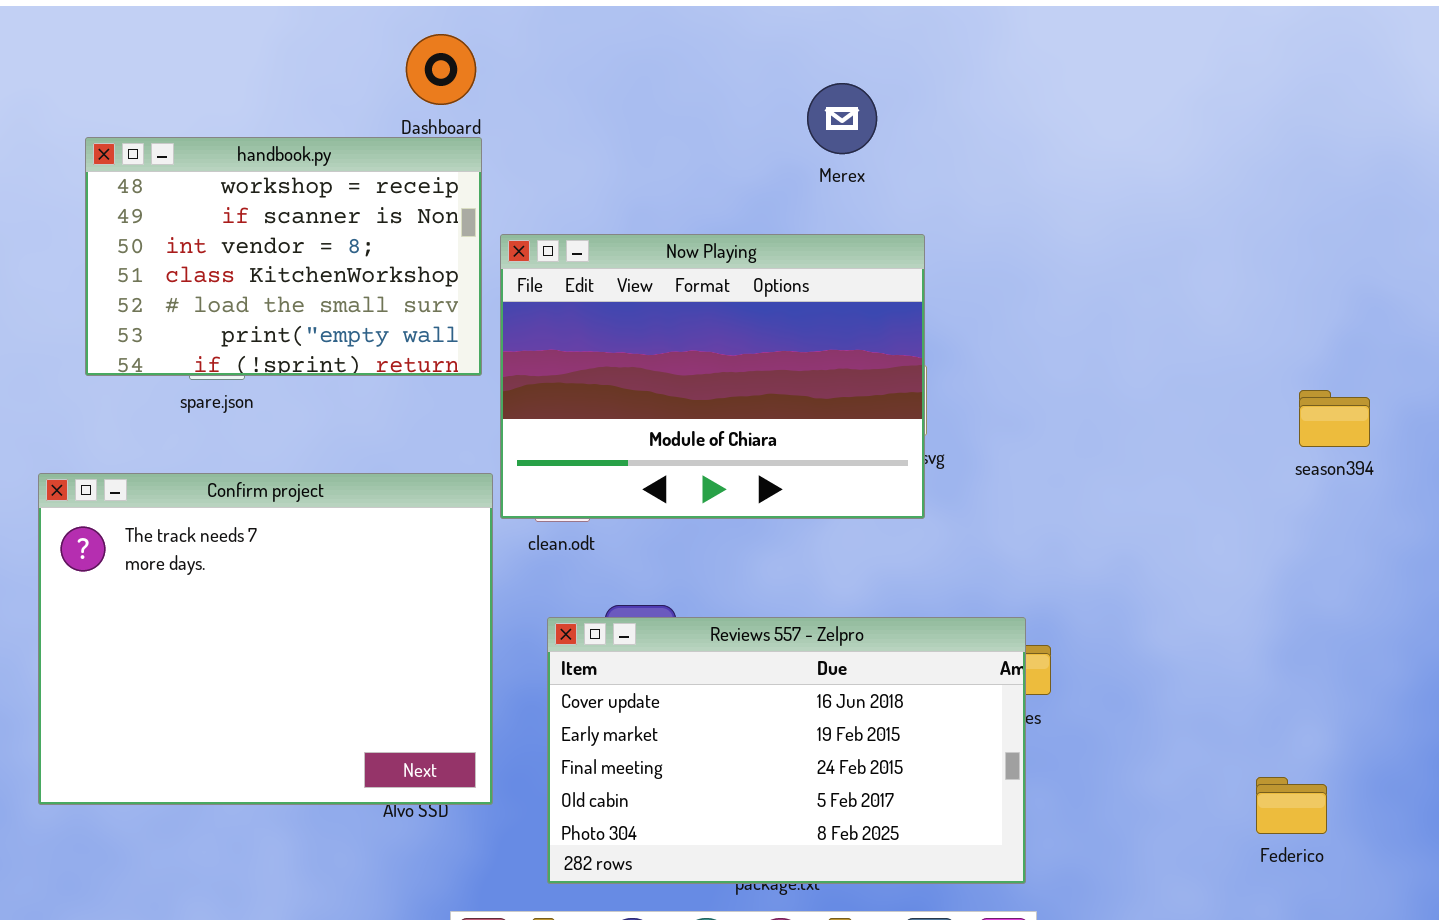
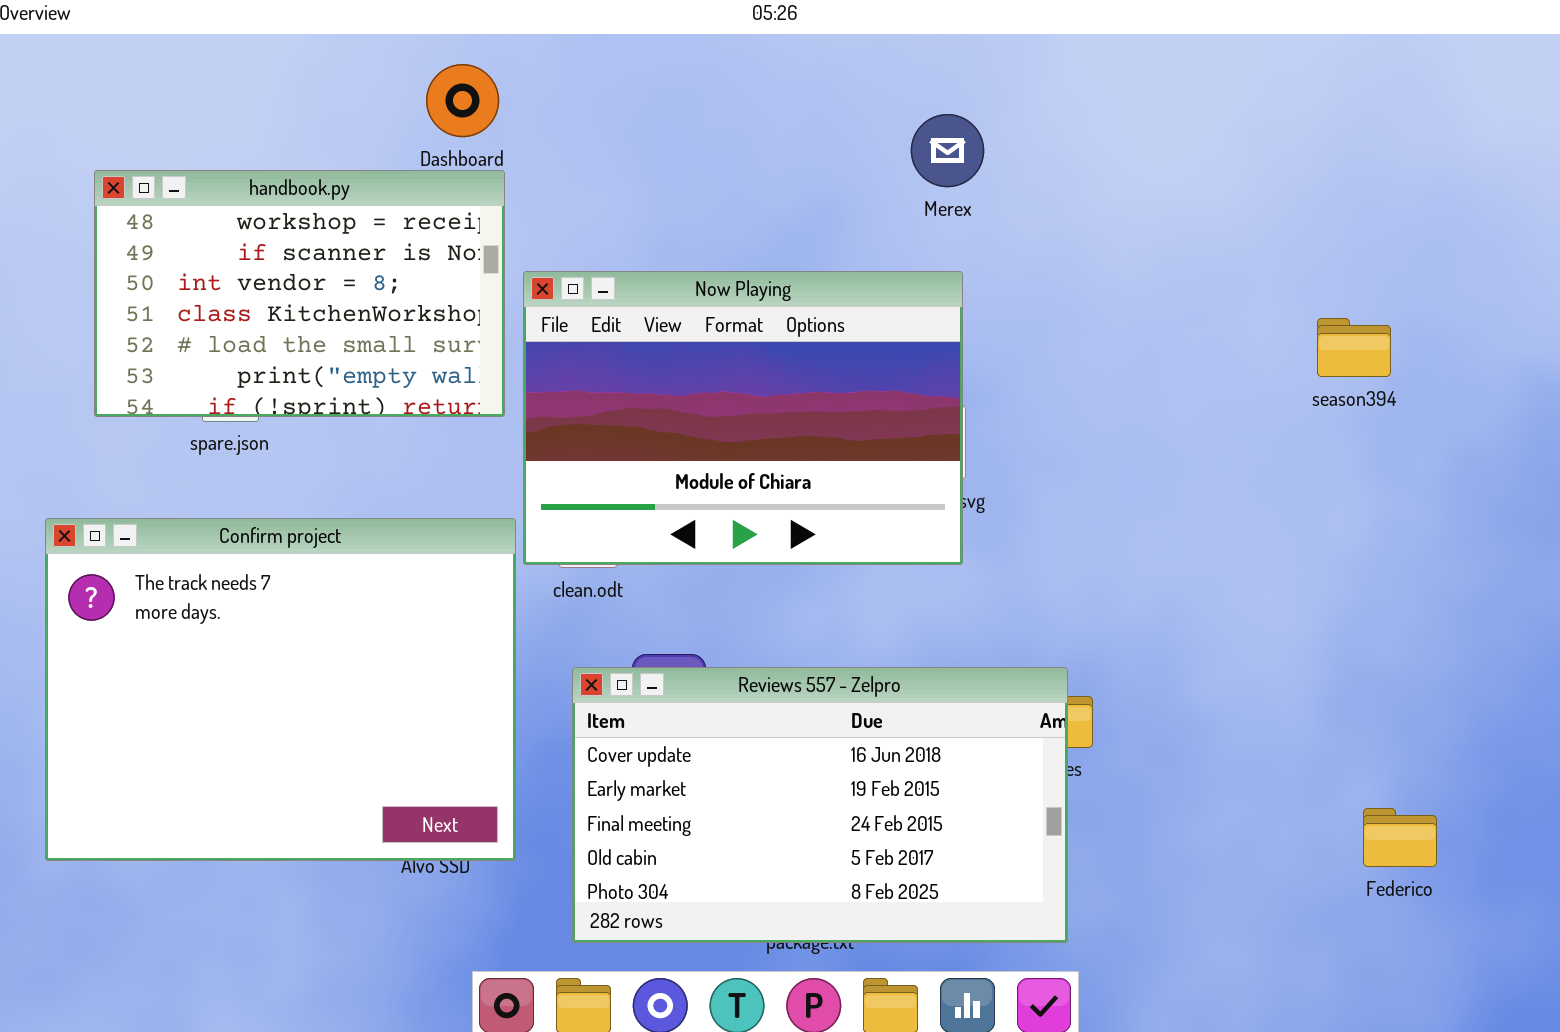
Merex: [807,83,877,154] -> [911,114,984,187], moved
season394: [1299,390,1370,447] -> [1317,318,1391,377], moved
Federico: [1256,777,1327,834] -> [1363,808,1437,867], moved

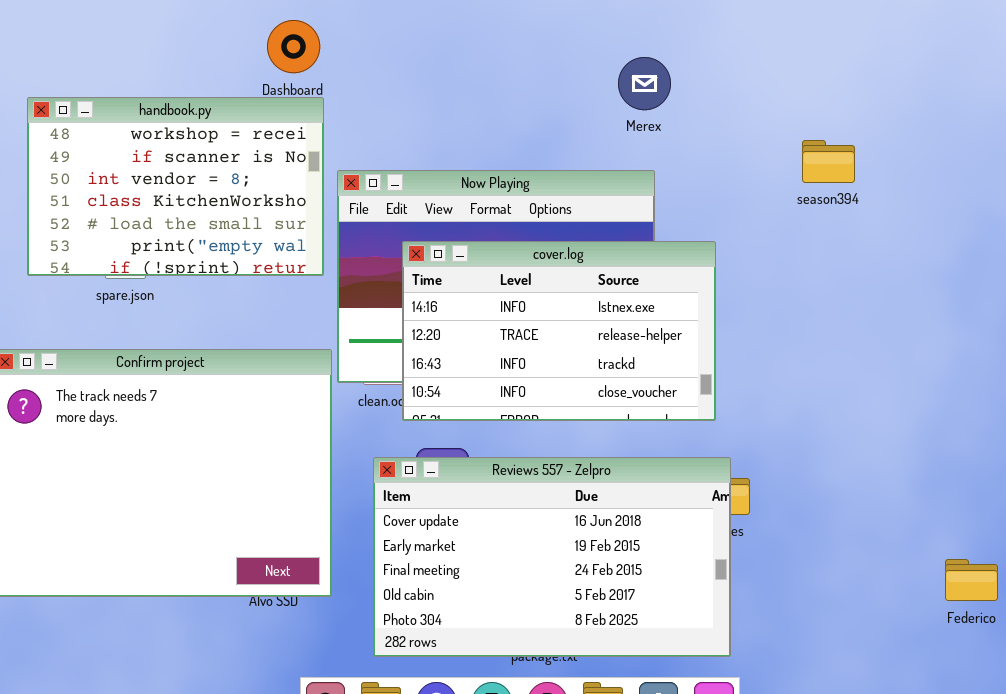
season394: [1317,318,1391,377] -> [802,140,855,183], moved
cover.log: none -> [402,241,716,421], opened

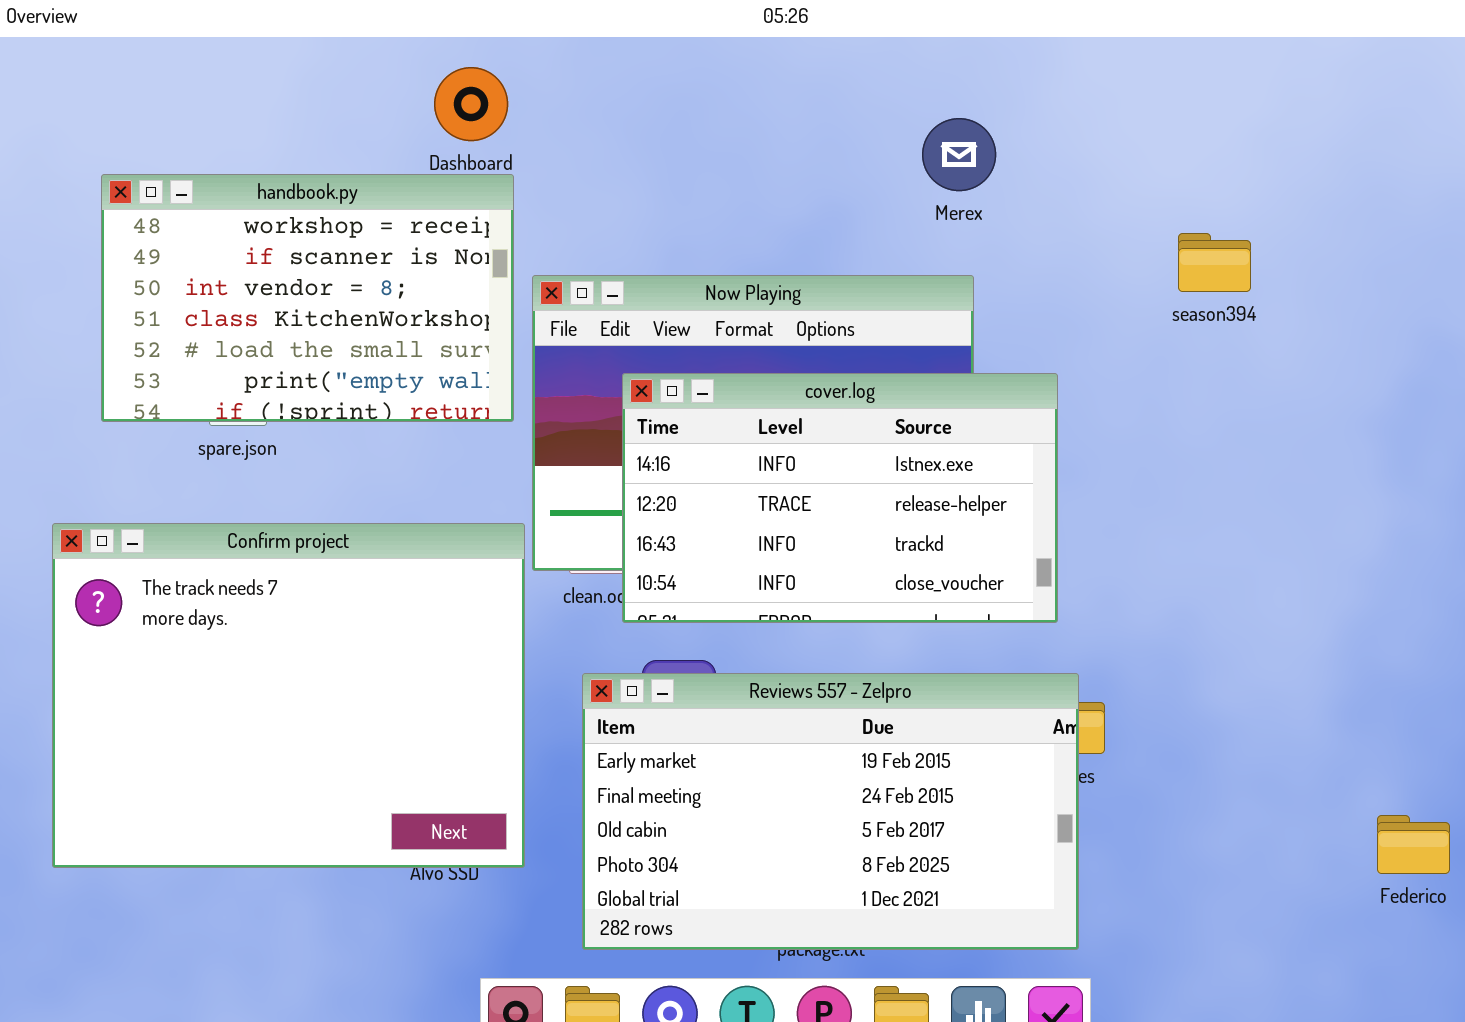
Reviews 557 - Zelpro: [373,457,731,657] -> [582,673,1079,950], scrolled down 1 row

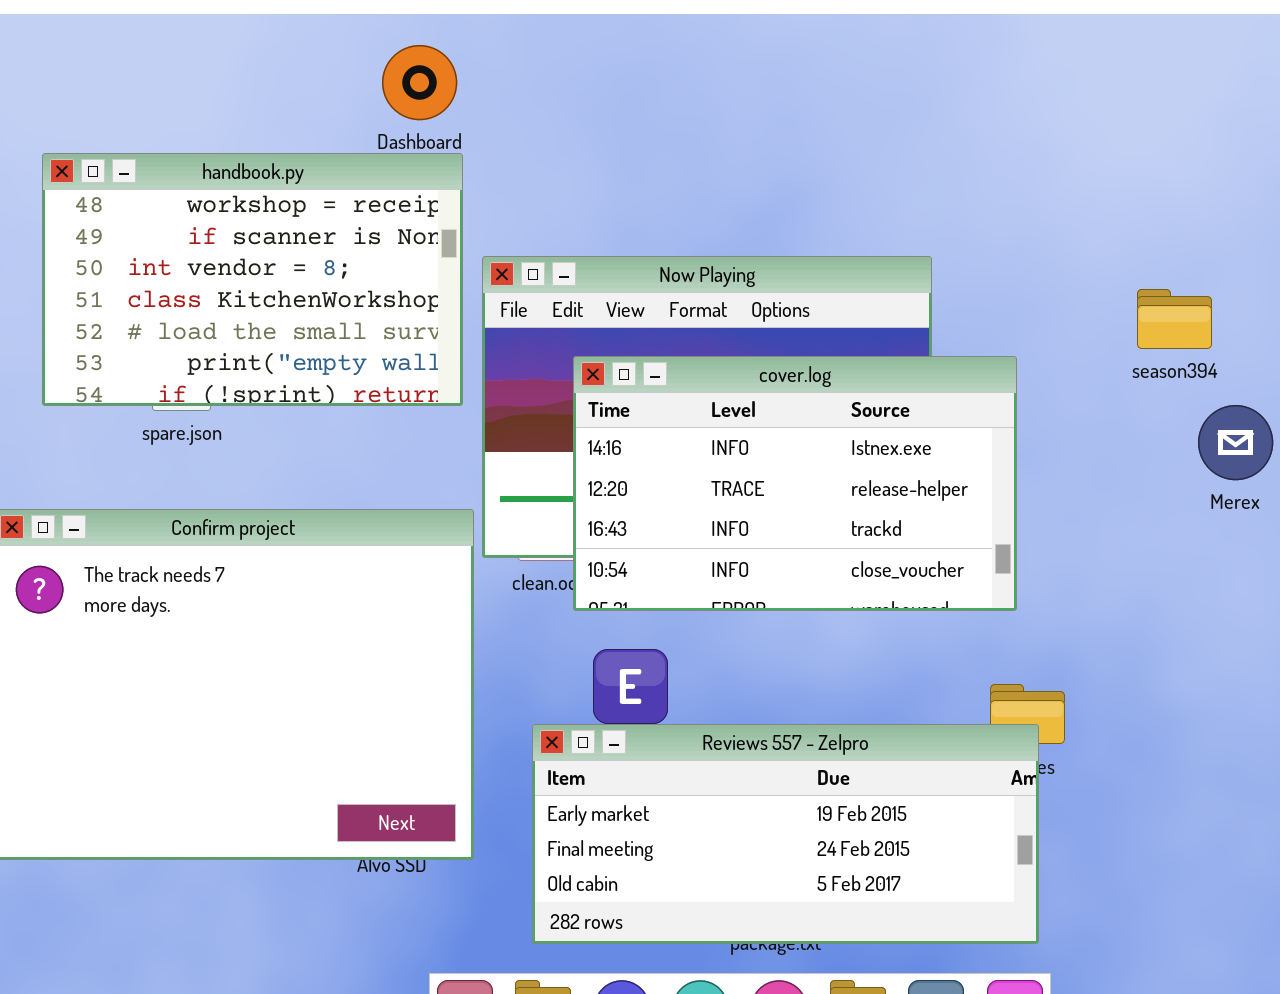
Merex: [922,118,996,191] -> [1198,405,1273,480], moved
season394: [1178,233,1251,292] -> [1137,289,1212,349], moved
Reviews 557 - Zelpro: [582,673,1079,950] -> [532,724,1039,944], resized

